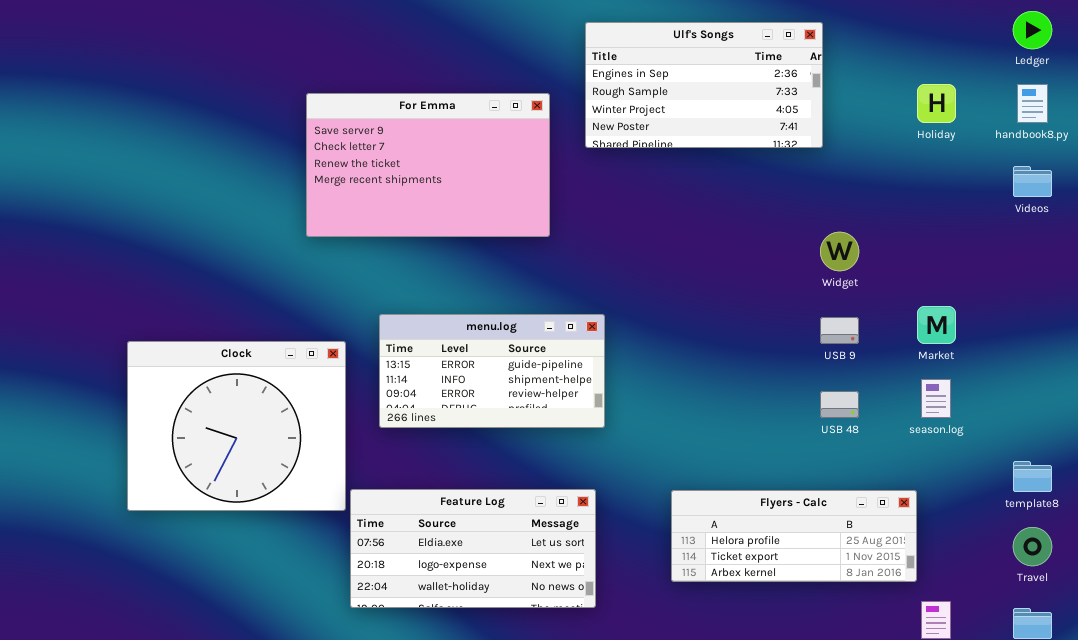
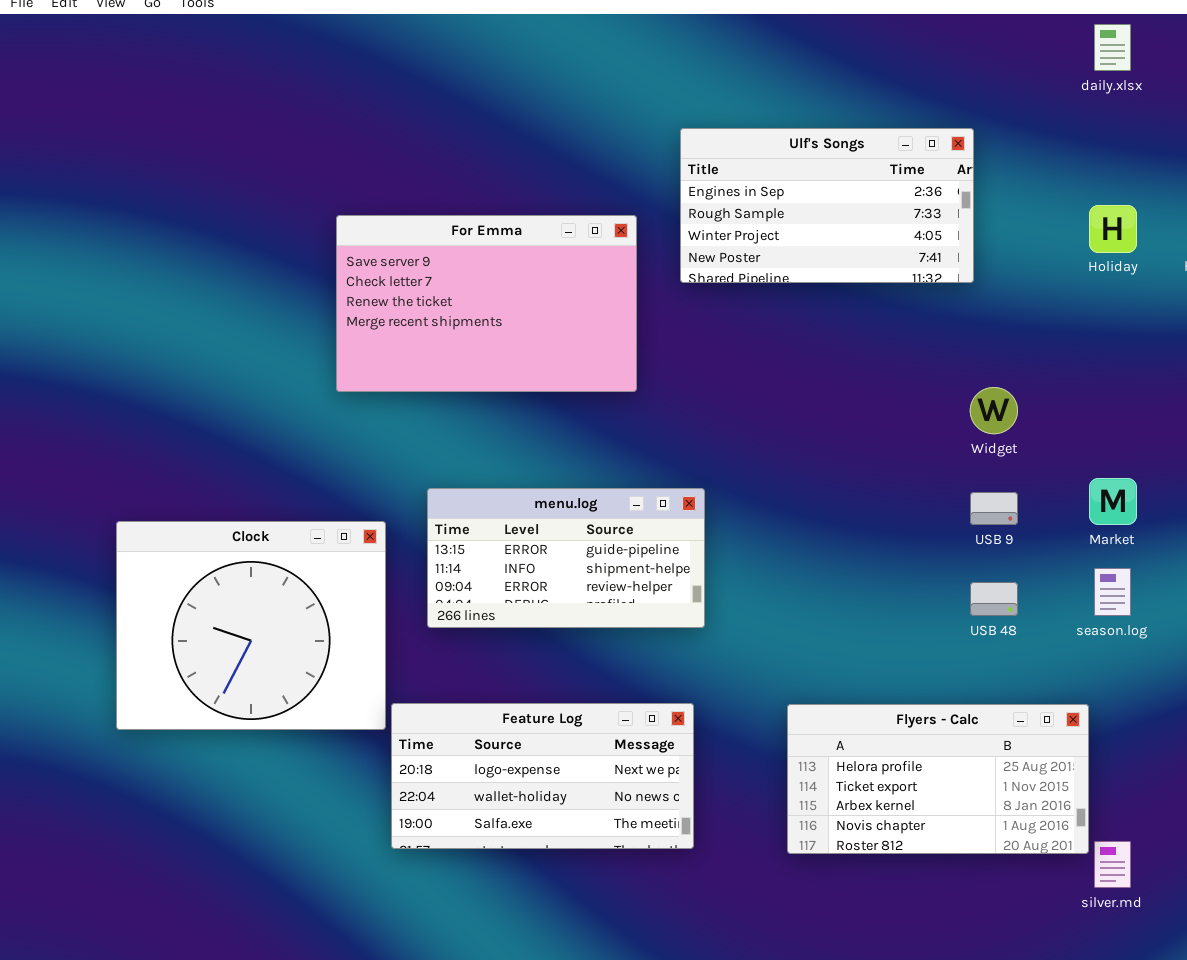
Feature Log: [350,489,596,608] -> [391,703,694,849], scrolled down 1 row
Flyers - Calc: [671,490,917,582] -> [787,704,1089,854], resized

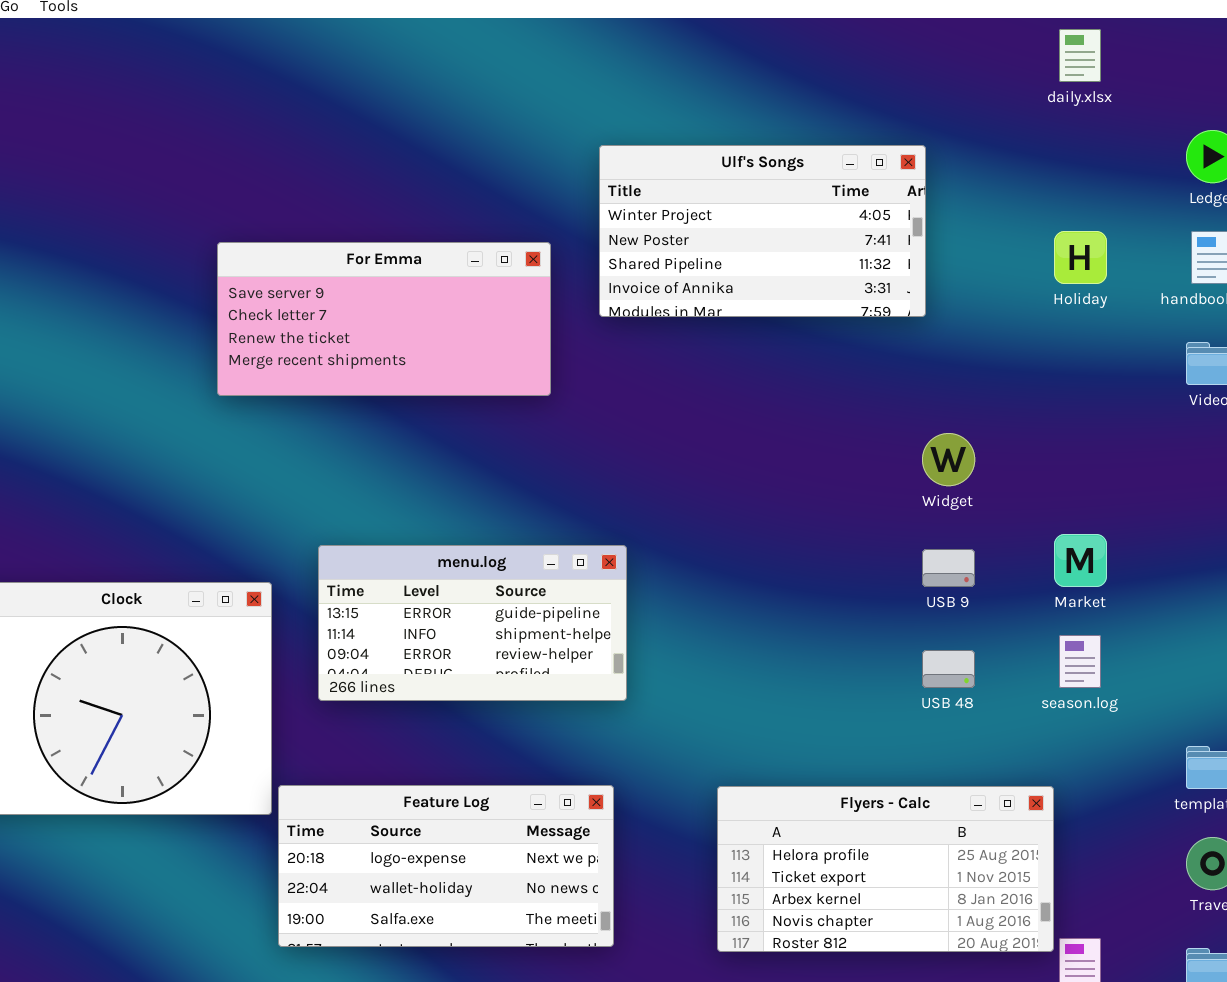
Ulf's Songs: [680,128,974,283] -> [599,145,926,317], scrolled down 2 rows
For Emma: [336,215,637,392] -> [217,242,551,396], resized

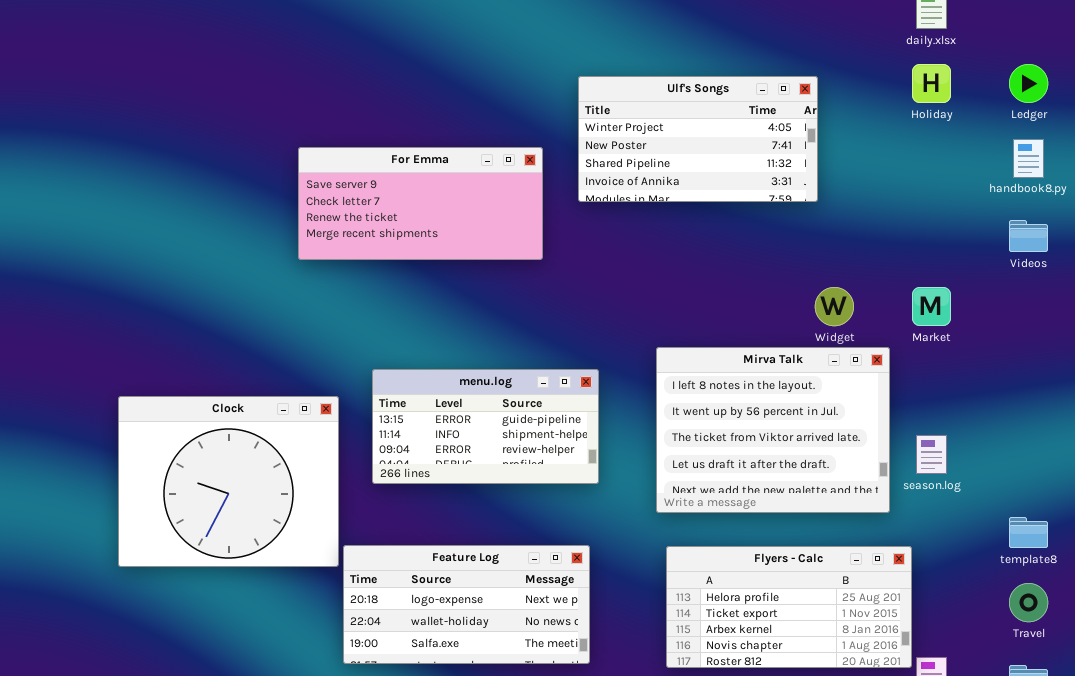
Holiday: [1054,231,1107,284] -> [912,64,951,103], moved
Mirva Talk: none -> [656,347,890,513], opened
Market: [1054,534,1107,587] -> [912,287,951,326], moved

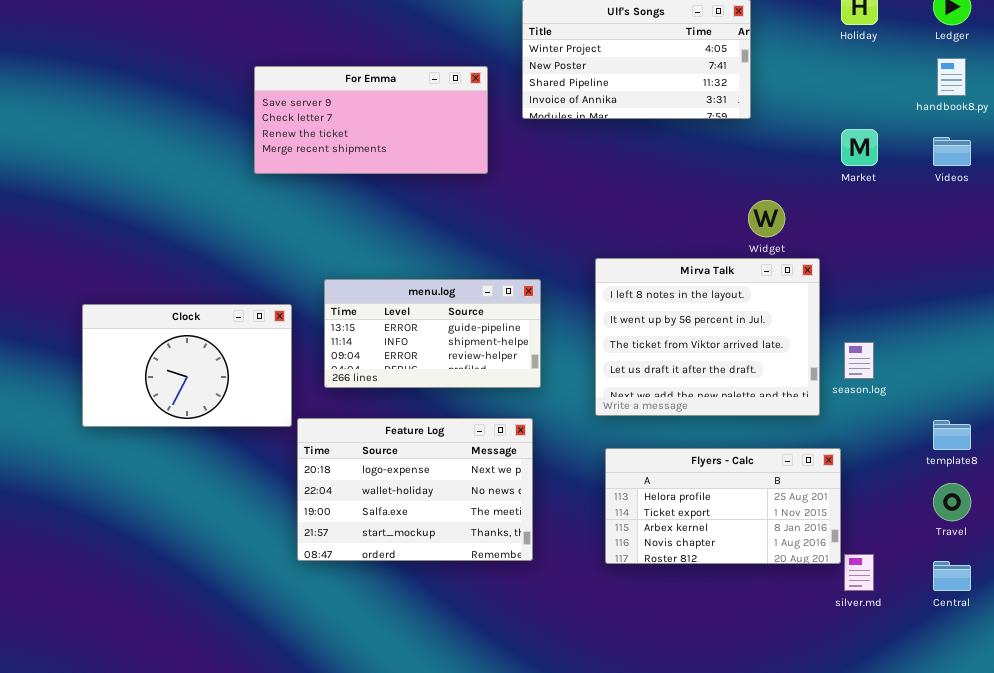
Market: [912,287,951,326] -> [841,129,878,166], moved
Clock: [118,396,339,567] -> [82,304,292,427], resized
Feature Log: [343,545,590,664] -> [297,418,533,561], resized

